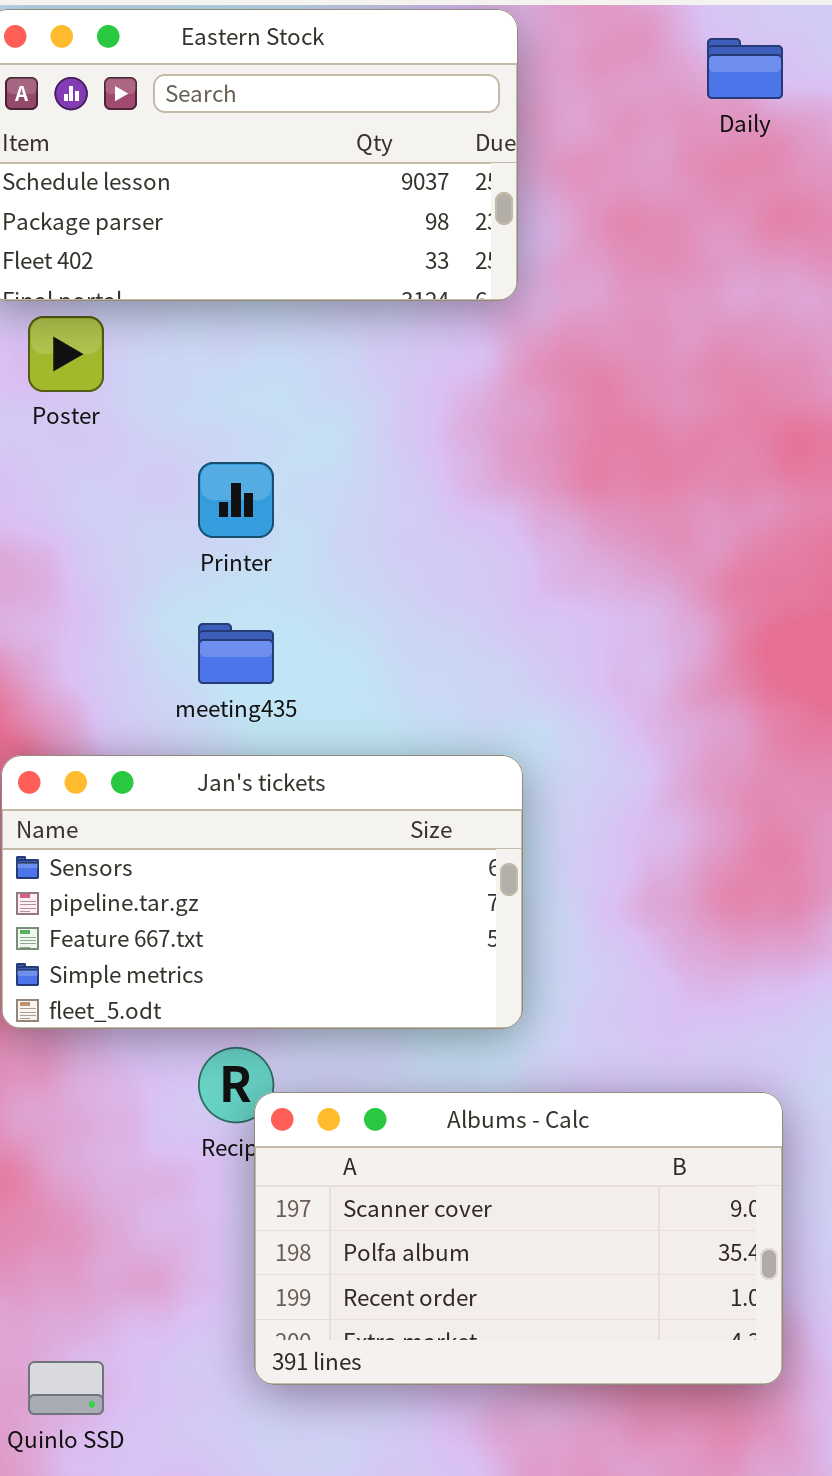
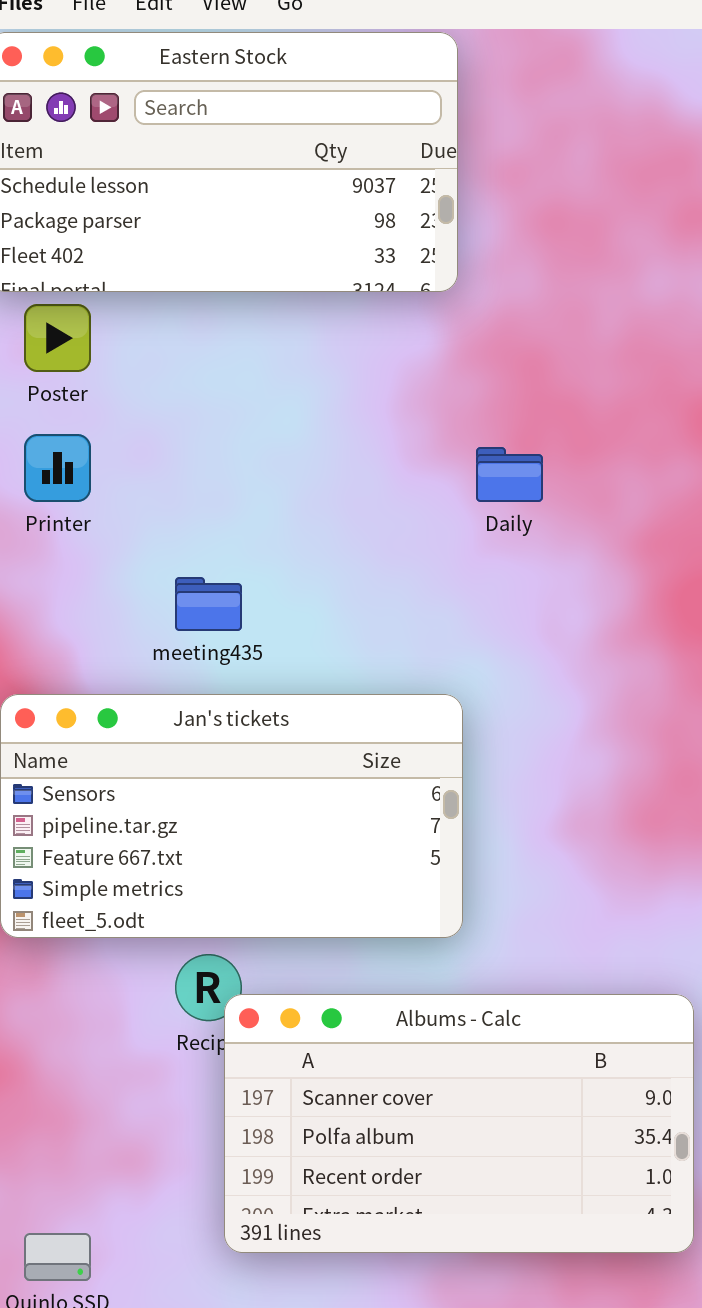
Daily: [707,38,783,99] -> [476,447,543,502], moved
Printer: [198,462,274,538] -> [24,434,91,502], moved

